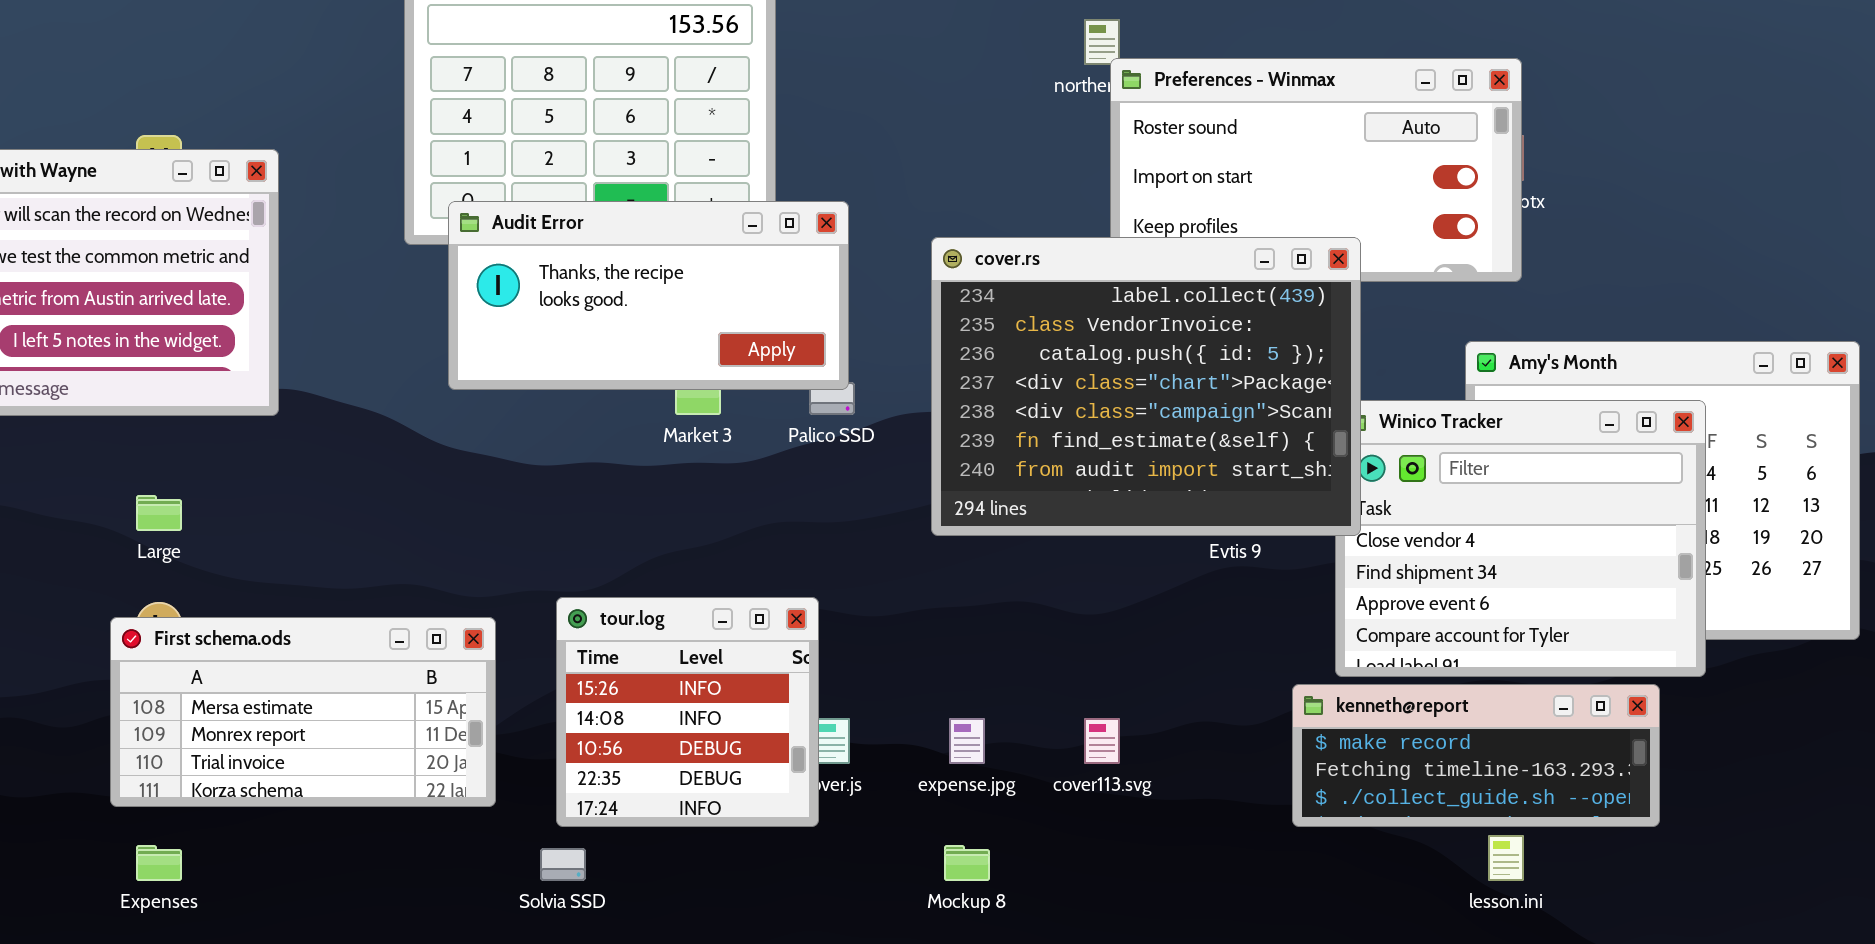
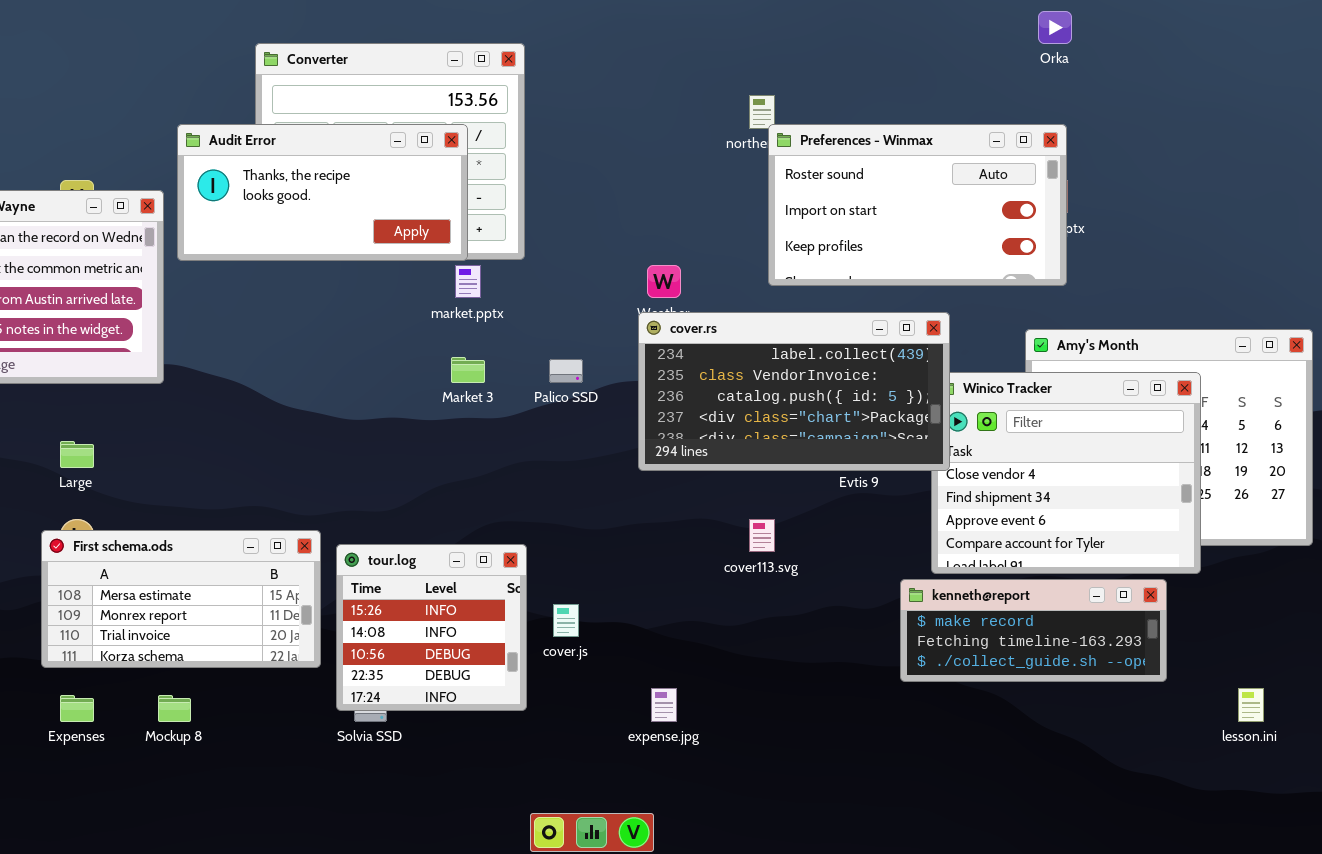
Audit Error: [448,201,849,390] -> [177,124,468,261], moved
cover.rs: [931,237,1361,536] -> [638,312,950,471], resized
tour.log: [556,597,819,827] -> [336,544,527,711], moved
expense.jpg: [949,718,985,764] -> [651,688,677,722], moved
cover113.svg: [1084,718,1120,764] -> [749,519,775,552], moved
lesson.ini: [1488,835,1524,881] -> [1238,688,1264,722], moved
Mockup 8: [944,845,990,881] -> [158,695,191,722], moved

